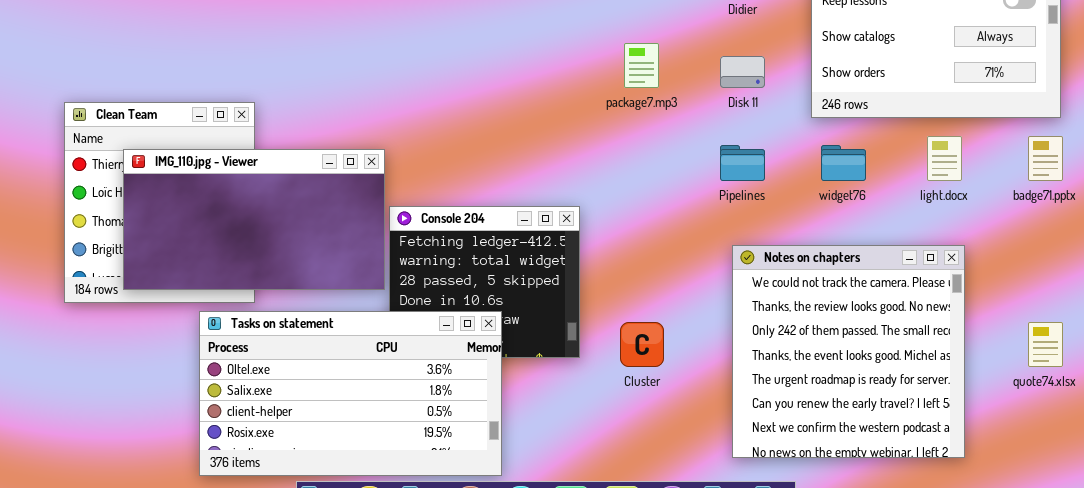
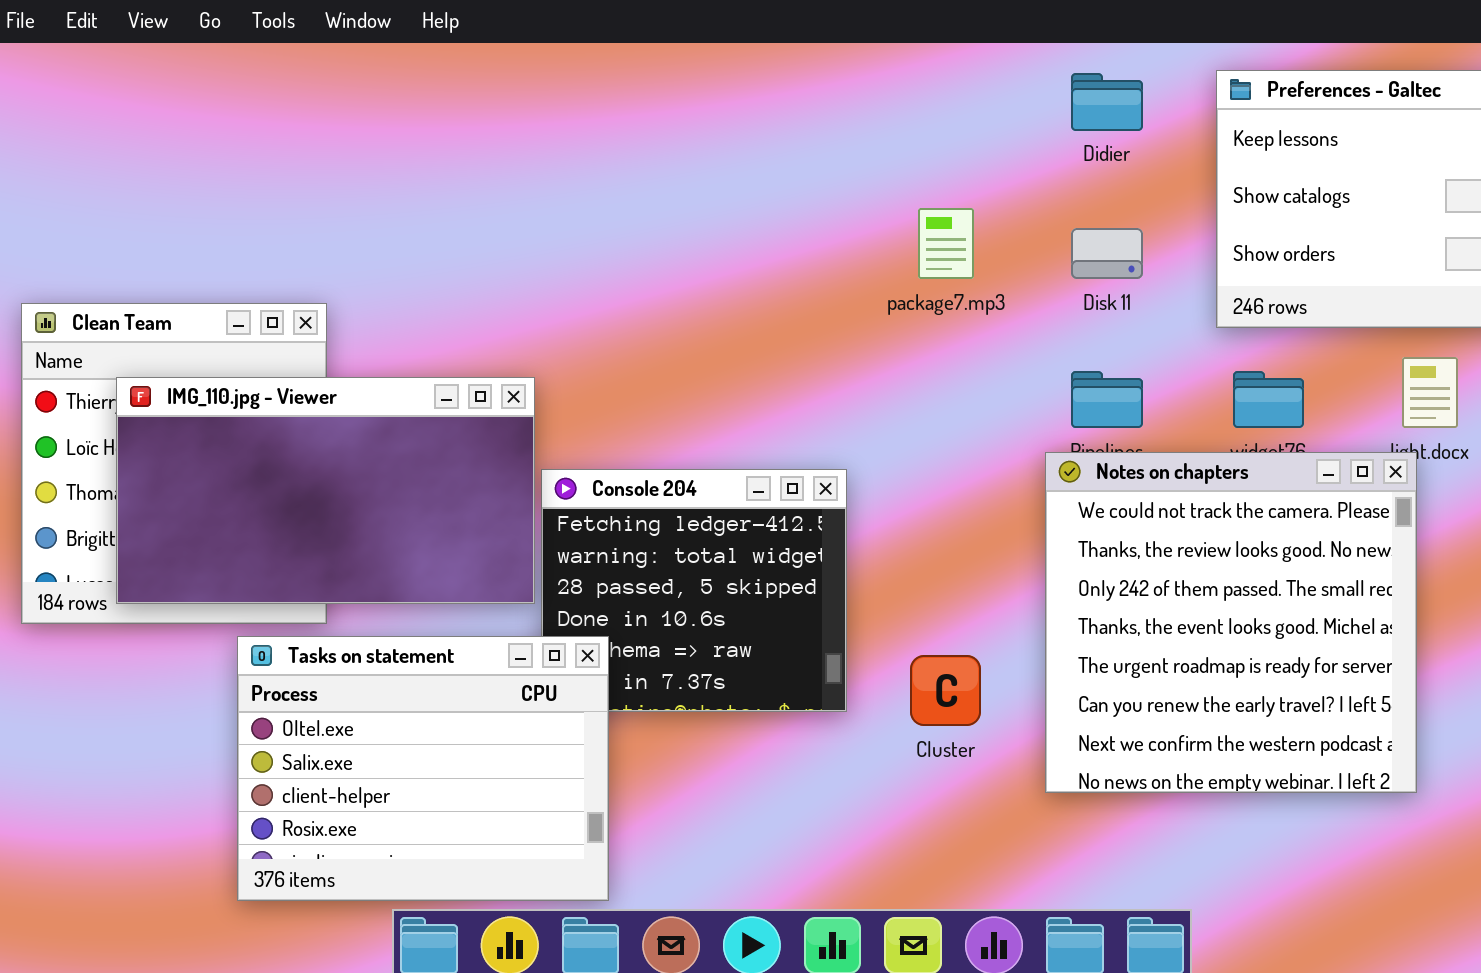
Notes on chapters: [732,245,965,458] -> [1045,452,1417,793], moved
Tasks on statement: [199,311,502,476] -> [237,636,609,901], resized

